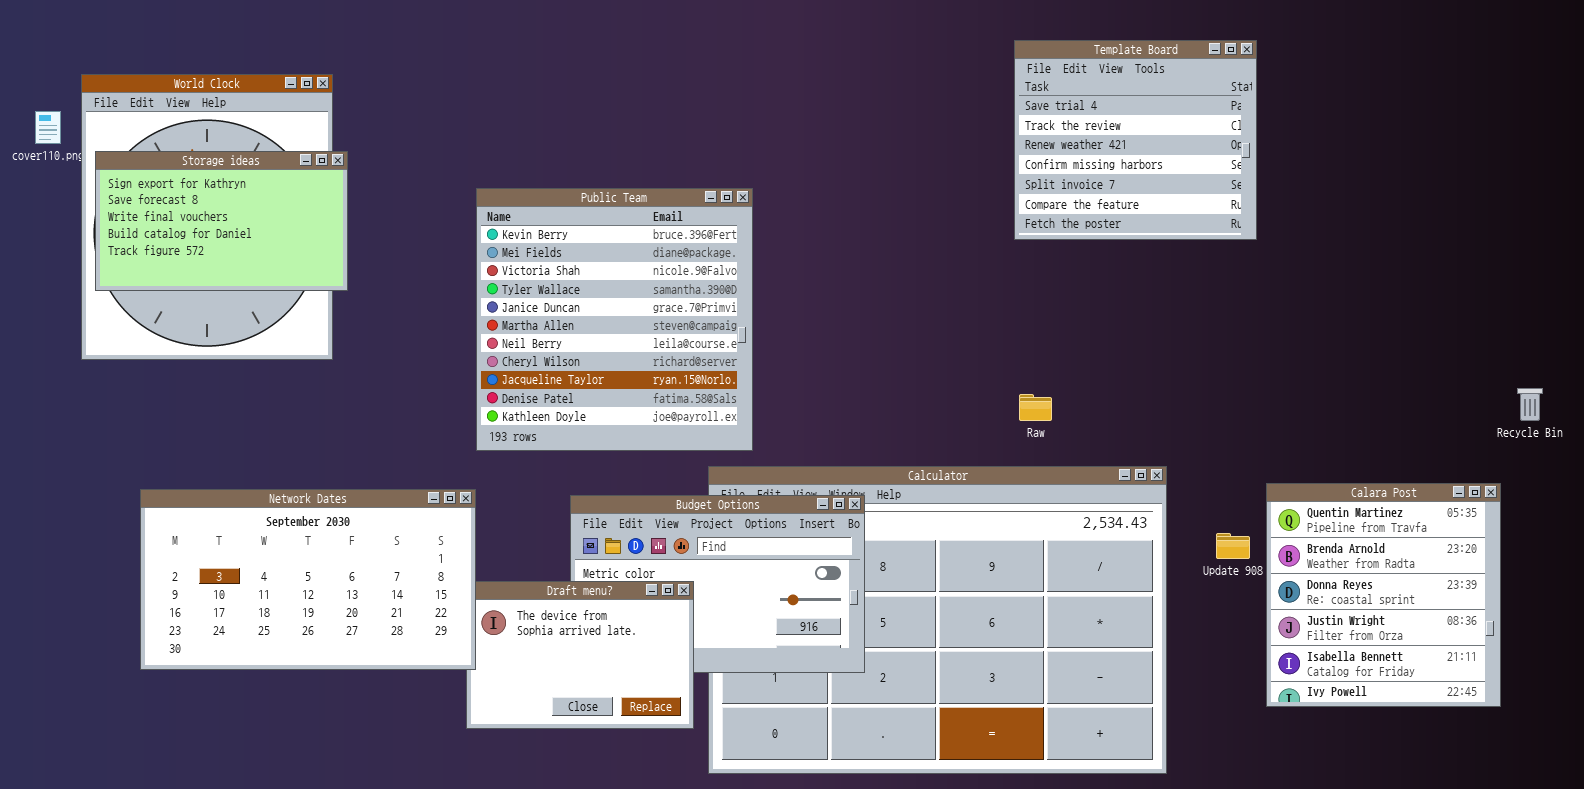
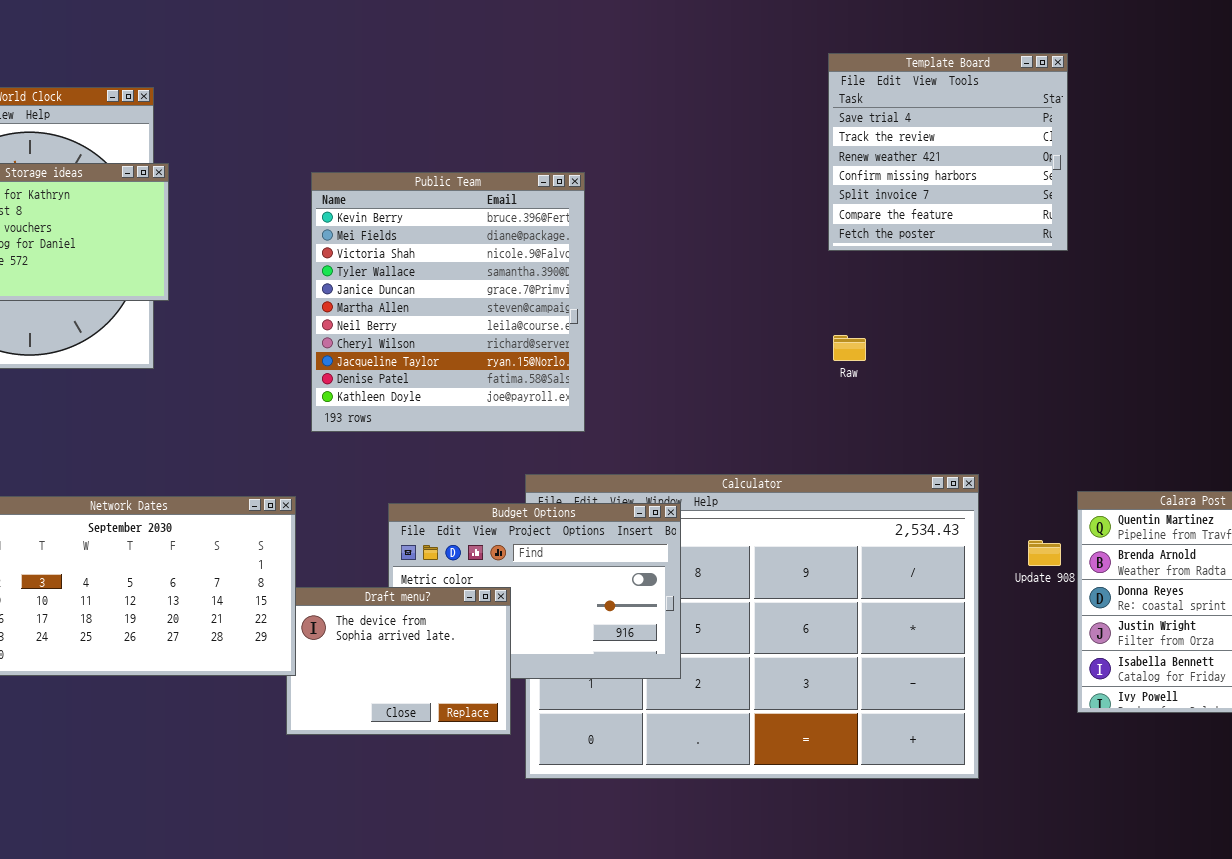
Public Team: [476,188,753,451] -> [311,172,585,432], moved
Raw: [1019,394,1052,421] -> [833,335,866,361], moved

